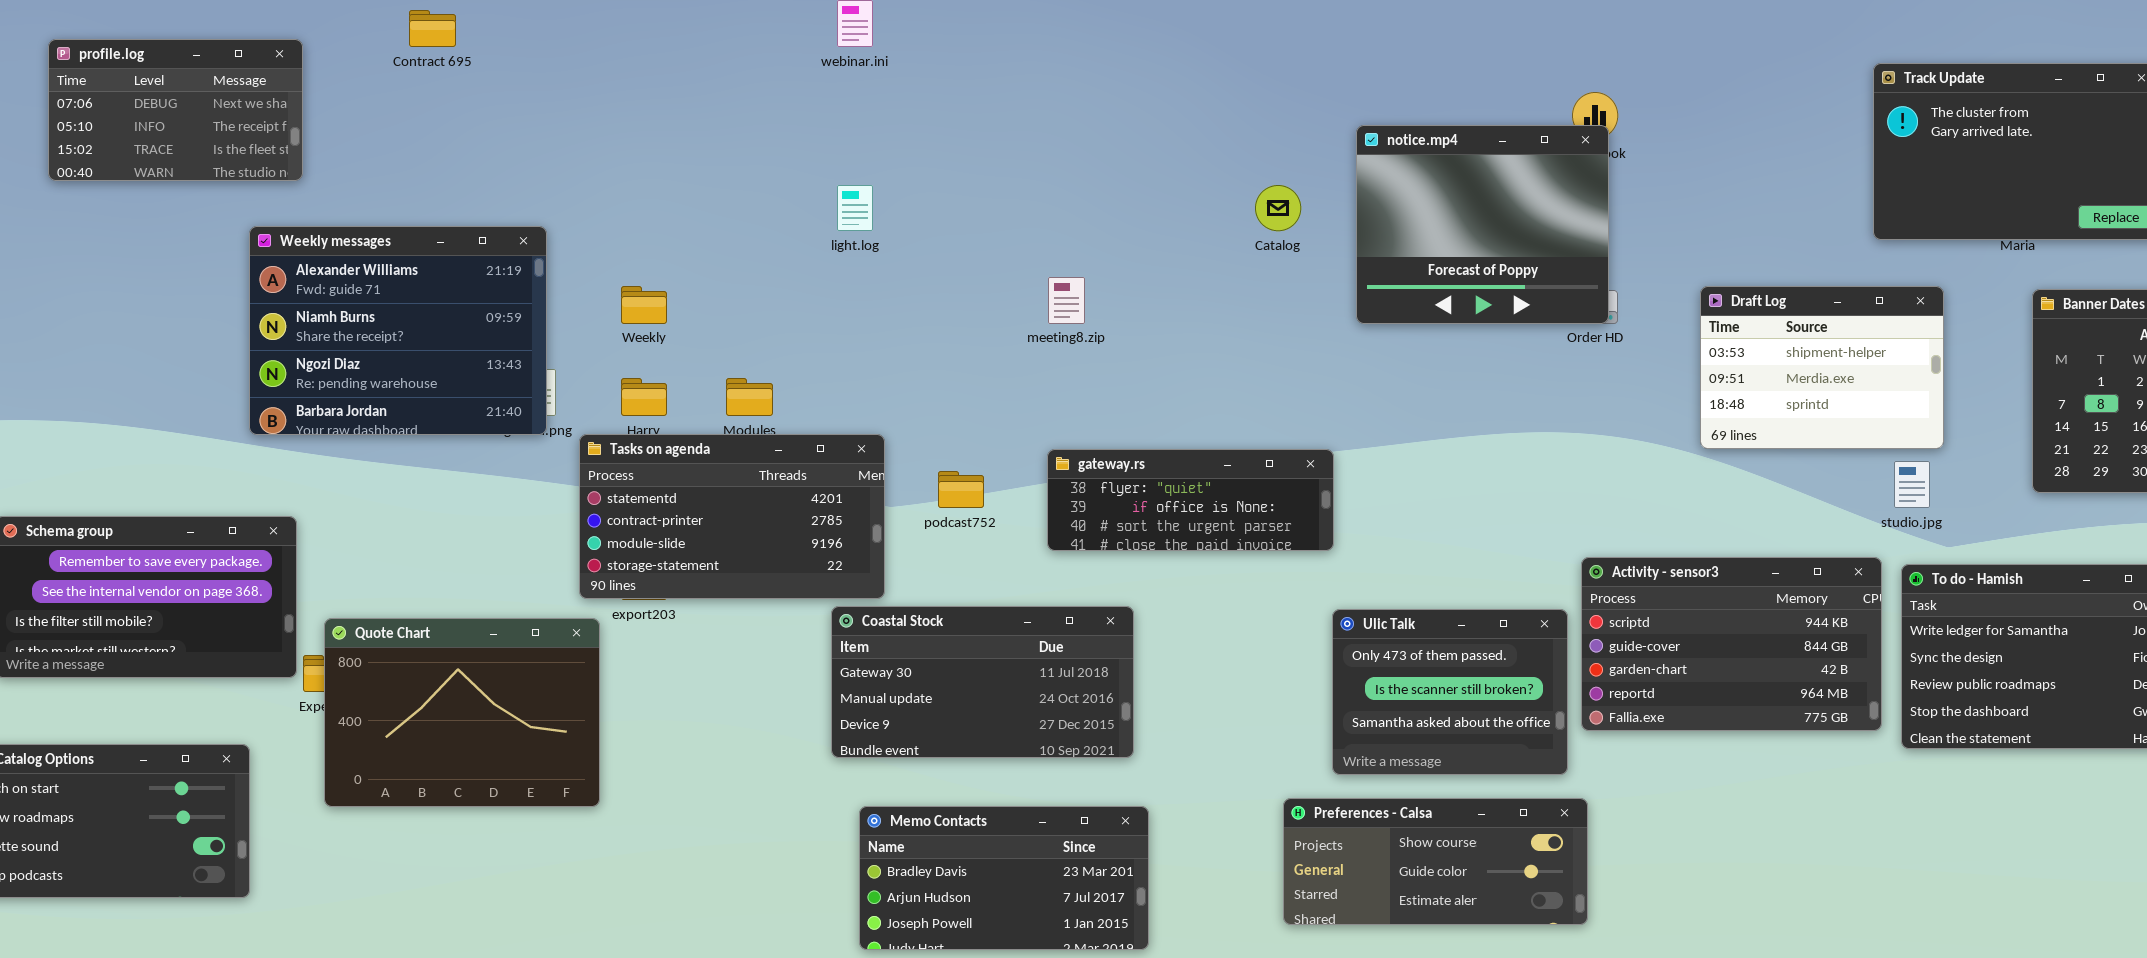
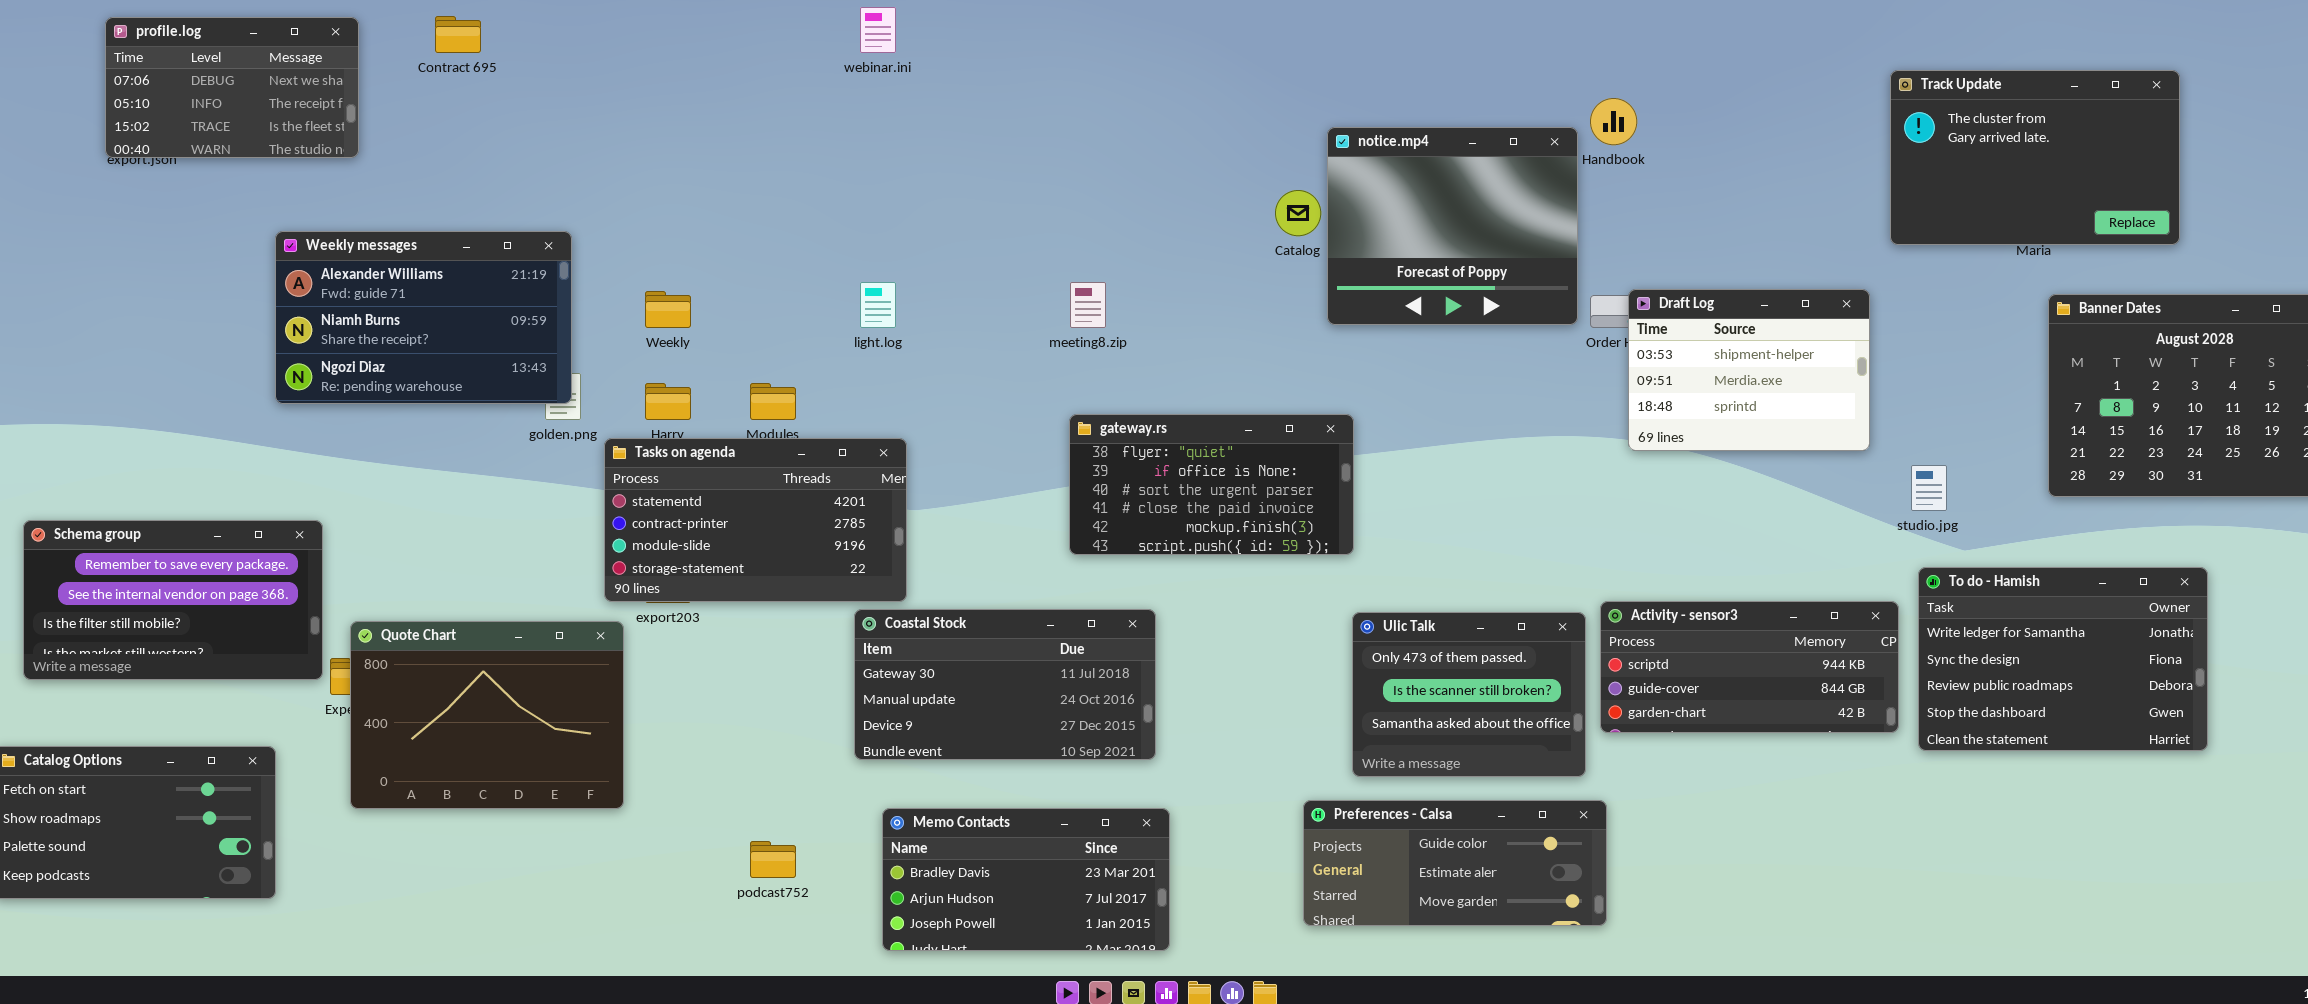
profile.log: [48,39,303,181] -> [105,17,359,158], moved
notice.mp4: [1356,125,1609,324] -> [1327,127,1578,325], moved
light.log: [837,185,873,231] -> [860,282,896,328], moved
Weekly messages: [249,226,547,435] -> [275,231,572,404], resized
Draft Log: [1700,286,1944,449] -> [1628,289,1870,451], moved
gateway.rs: [1047,449,1334,551] -> [1069,414,1354,555], resized
podcast752: [938,471,984,508] -> [750,841,796,878], moved
Activity - sensor3: [1581,557,1882,731] -> [1600,601,1899,733], resized
Preferences - Calsa: [1283,798,1588,925] -> [1303,800,1607,926], scrolled down 1 row

